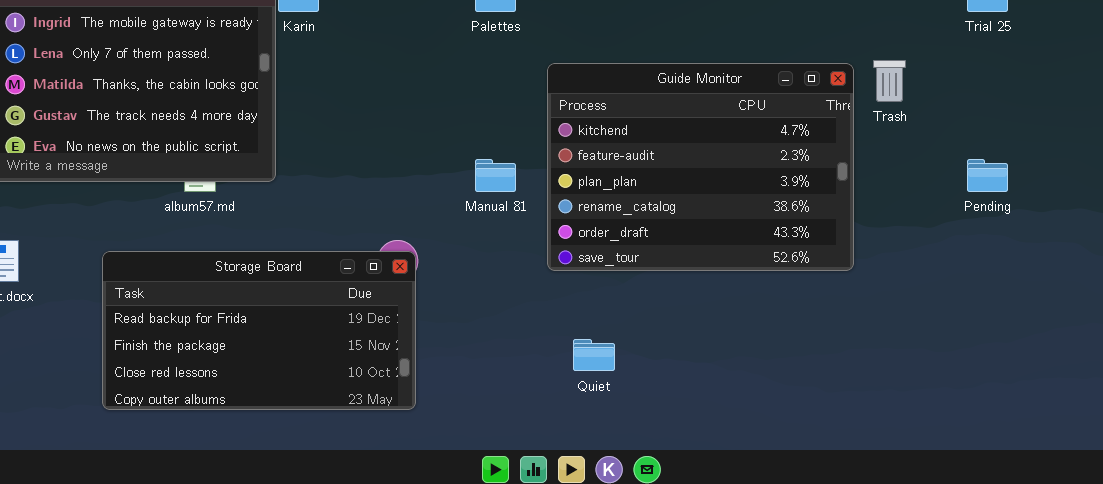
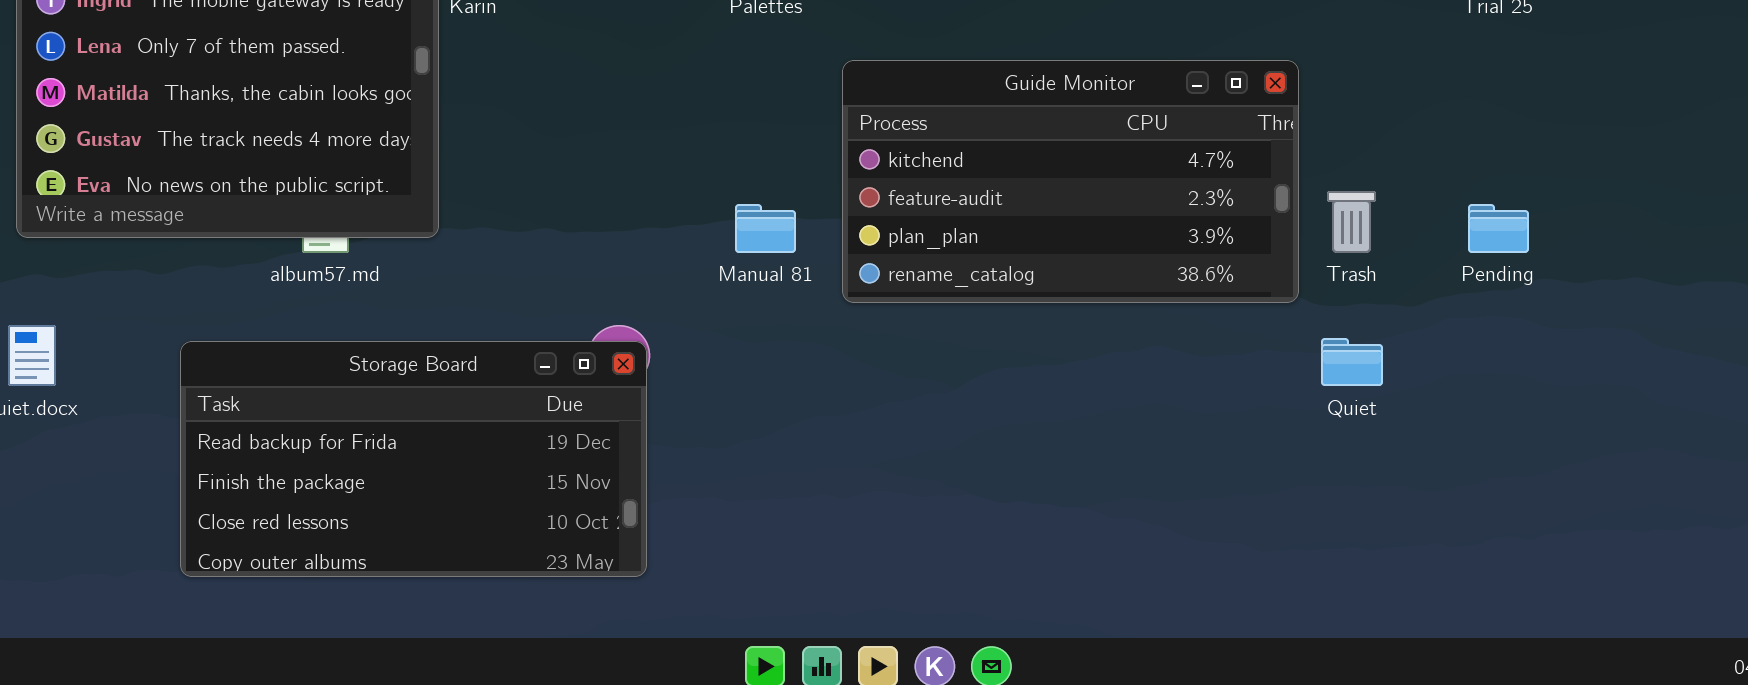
Trash: [873,60,906,102] -> [1327,191,1376,253], moved
Guide Monitor: [547,63,854,271] -> [842,60,1299,303], resized
Quiet: [573,339,615,371] -> [1321,338,1383,386], moved

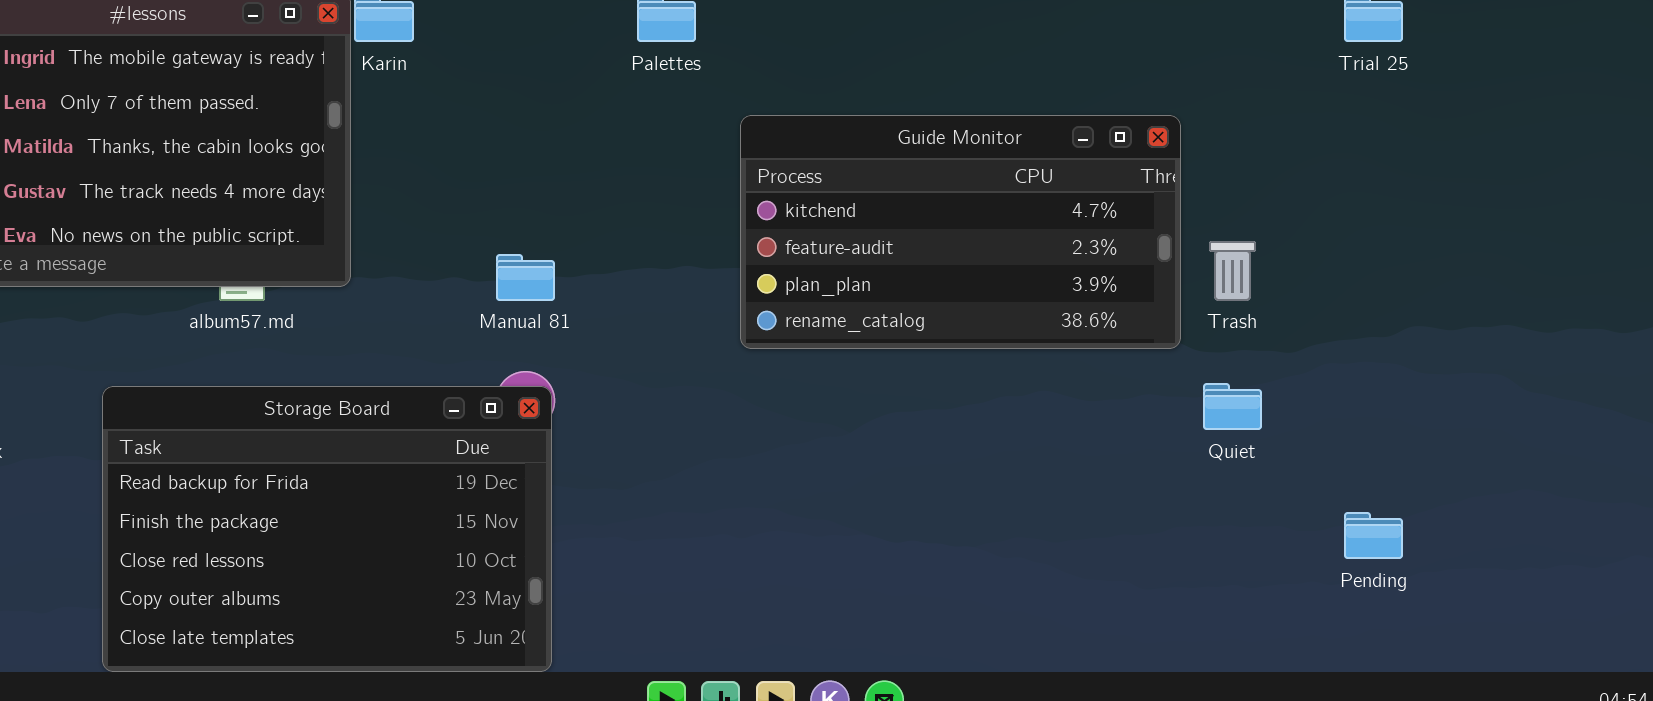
Manual 81: [735,204,796,253] -> [496,254,555,301], moved
Pending: [1468,204,1529,253] -> [1344,512,1403,559], moved
Storage Board: [180,341,647,577] -> [102,386,552,672], resized

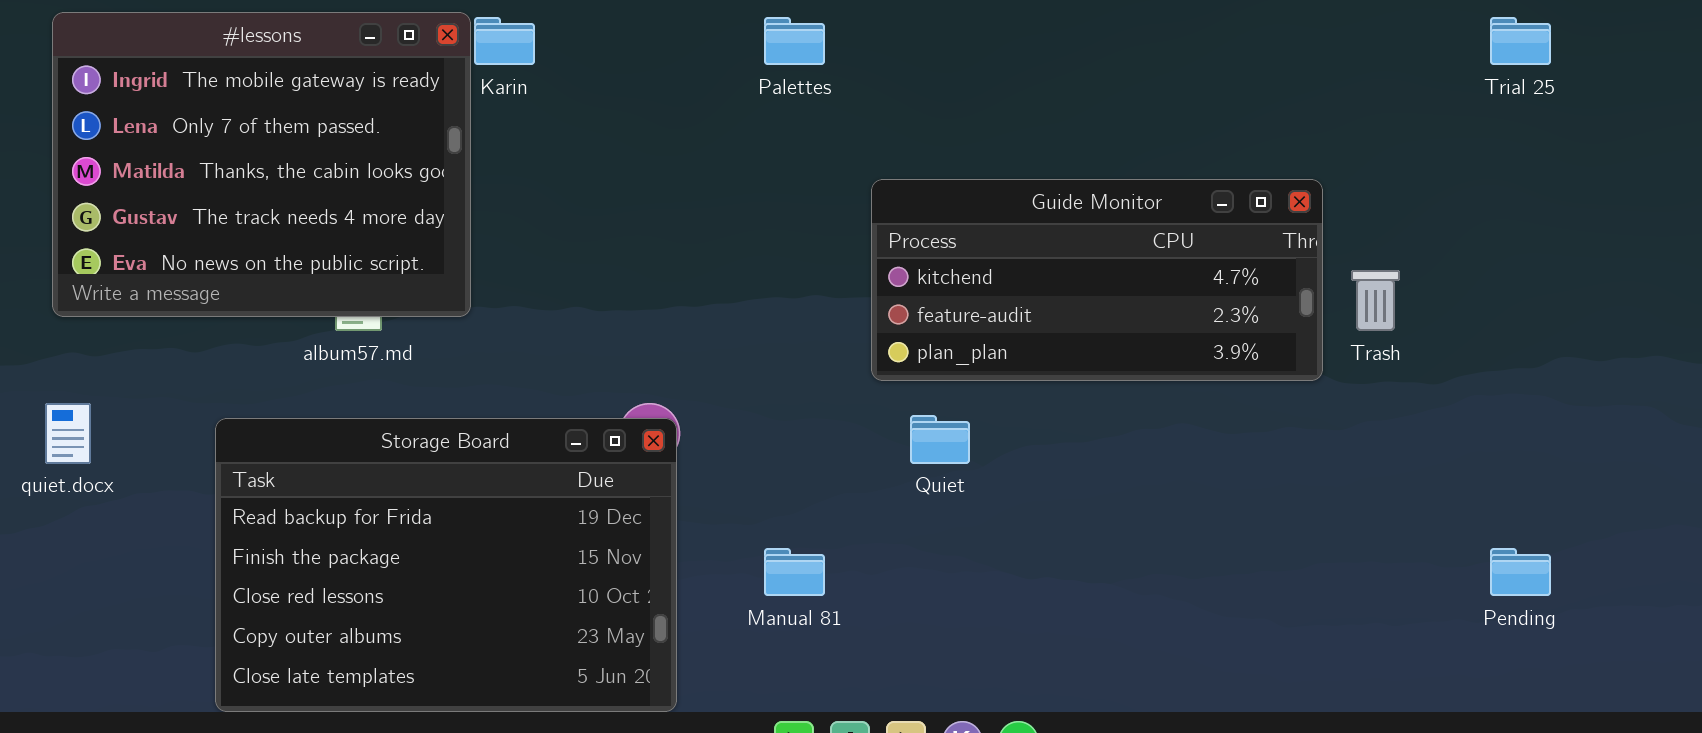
Guide Monitor: [740,115,1181,349] -> [871,179,1323,381], resized
Manual 81: [496,254,555,301] -> [764,548,825,596], moved
Quiet: [1203,383,1262,430] -> [910,415,970,464], moved

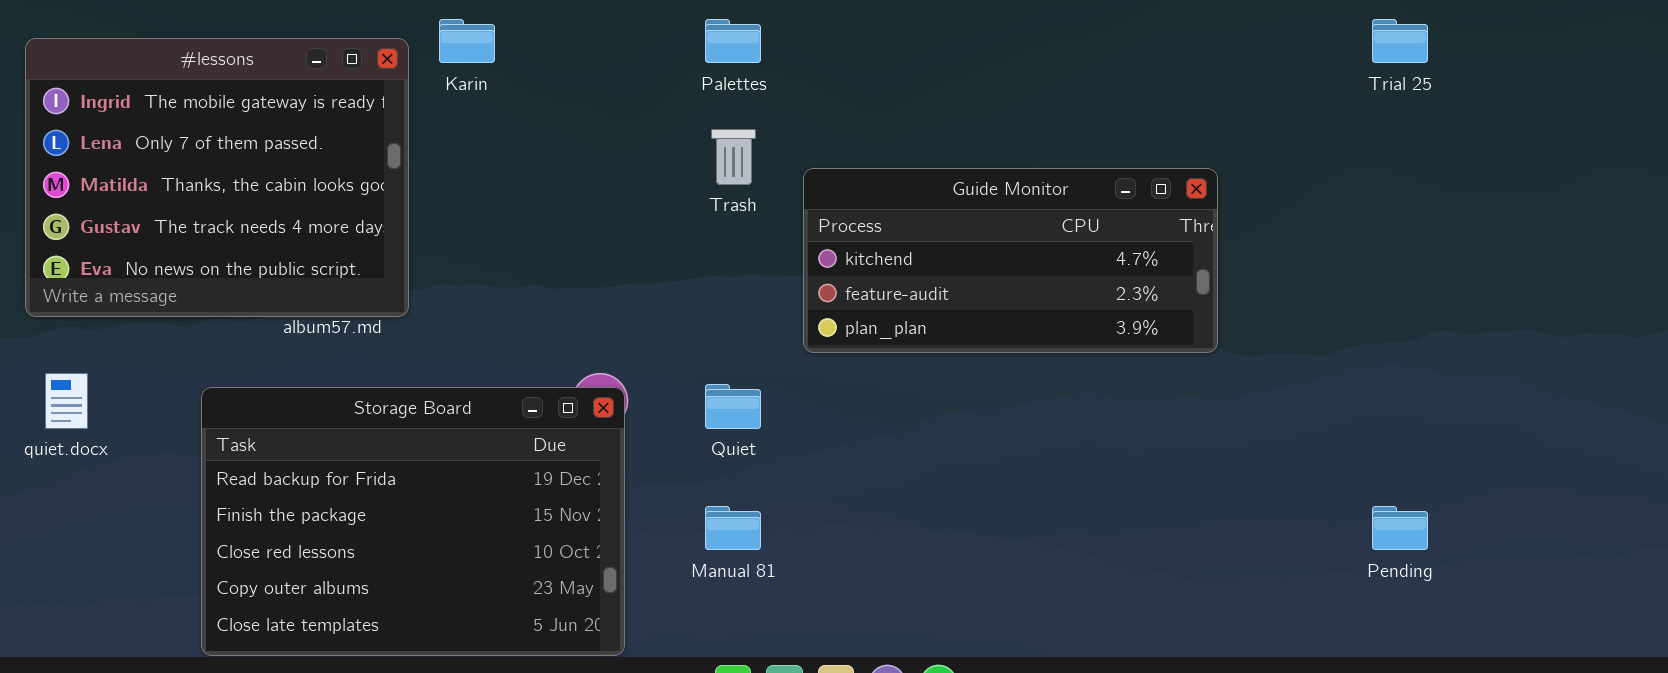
#lessons: [52,12,471,317] -> [25,38,409,317], moved
Trash: [1351,270,1400,331] -> [711,129,756,185], moved
Quiet: [910,415,970,464] -> [705,384,761,429], moved

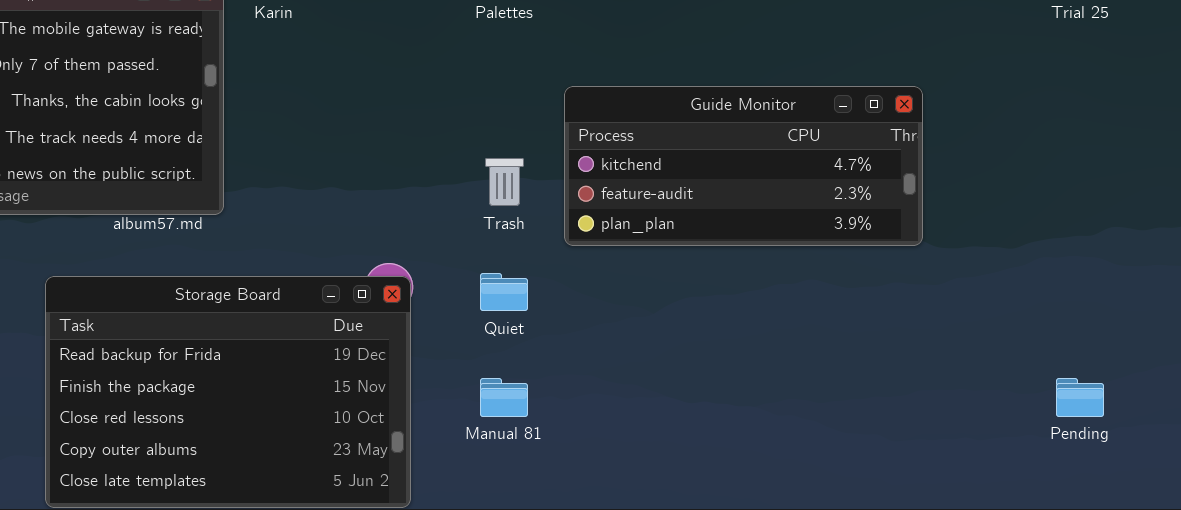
Trash: [711,129,756,185] -> [485,158,524,206], moved

